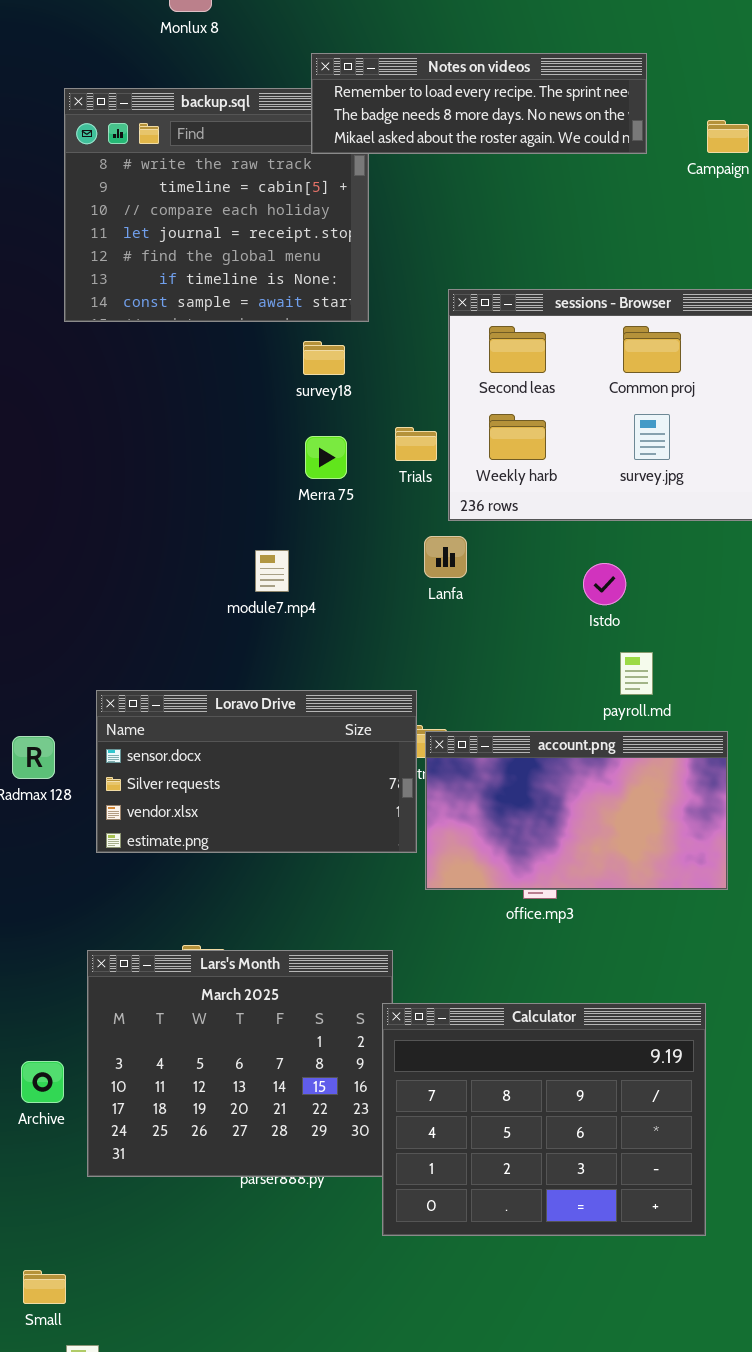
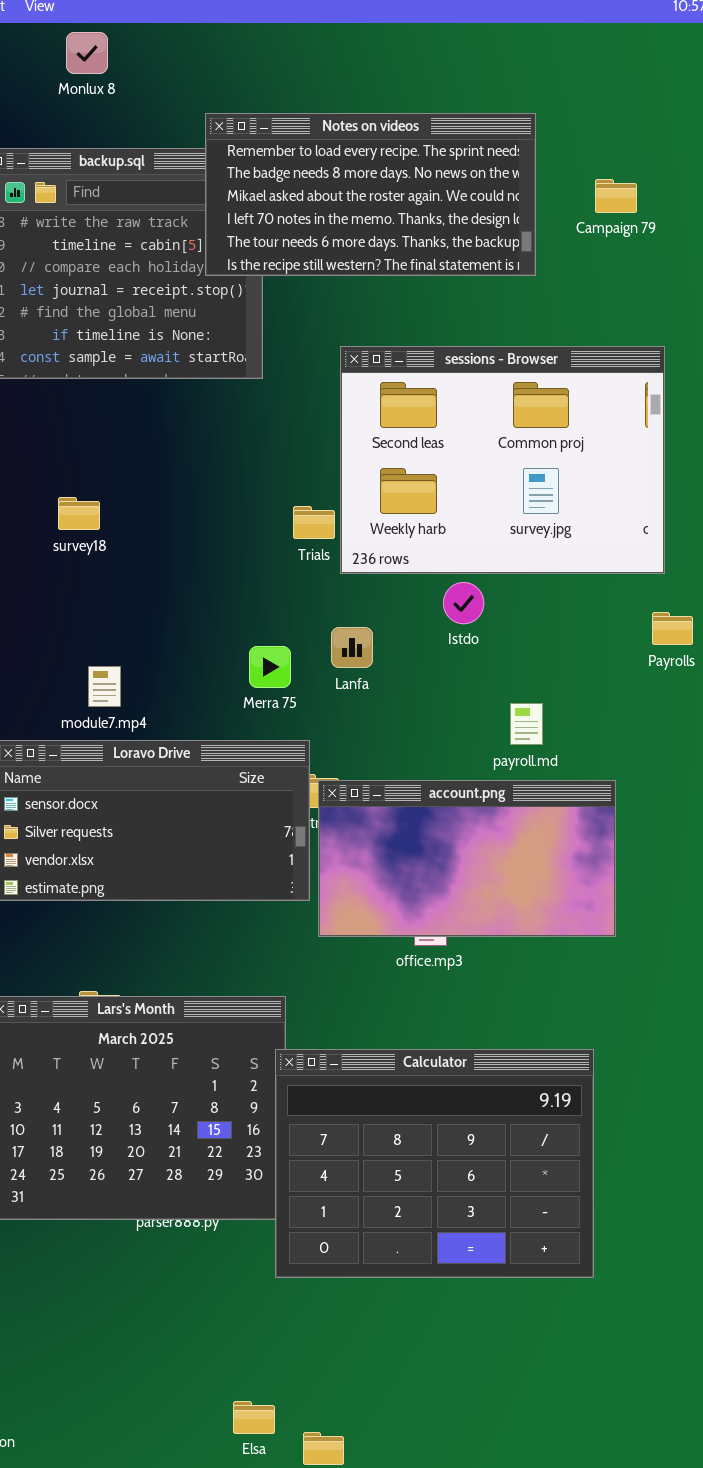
Notes on videos: [311,53,647,154] -> [205,113,536,276], resized
survey18: [303,341,345,375] -> [58,497,100,530], moved
Trials: [395,427,437,461] -> [293,506,335,539], moved
Merra 75: [305,436,347,479] -> [249,646,291,688], moved
Lanfa: [424,536,467,578] -> [331,627,373,668], moved
module7.mp4: [255,550,289,592] -> [88,666,121,707], moved
Istdo: [583,563,626,605] -> [443,582,484,624], moved

